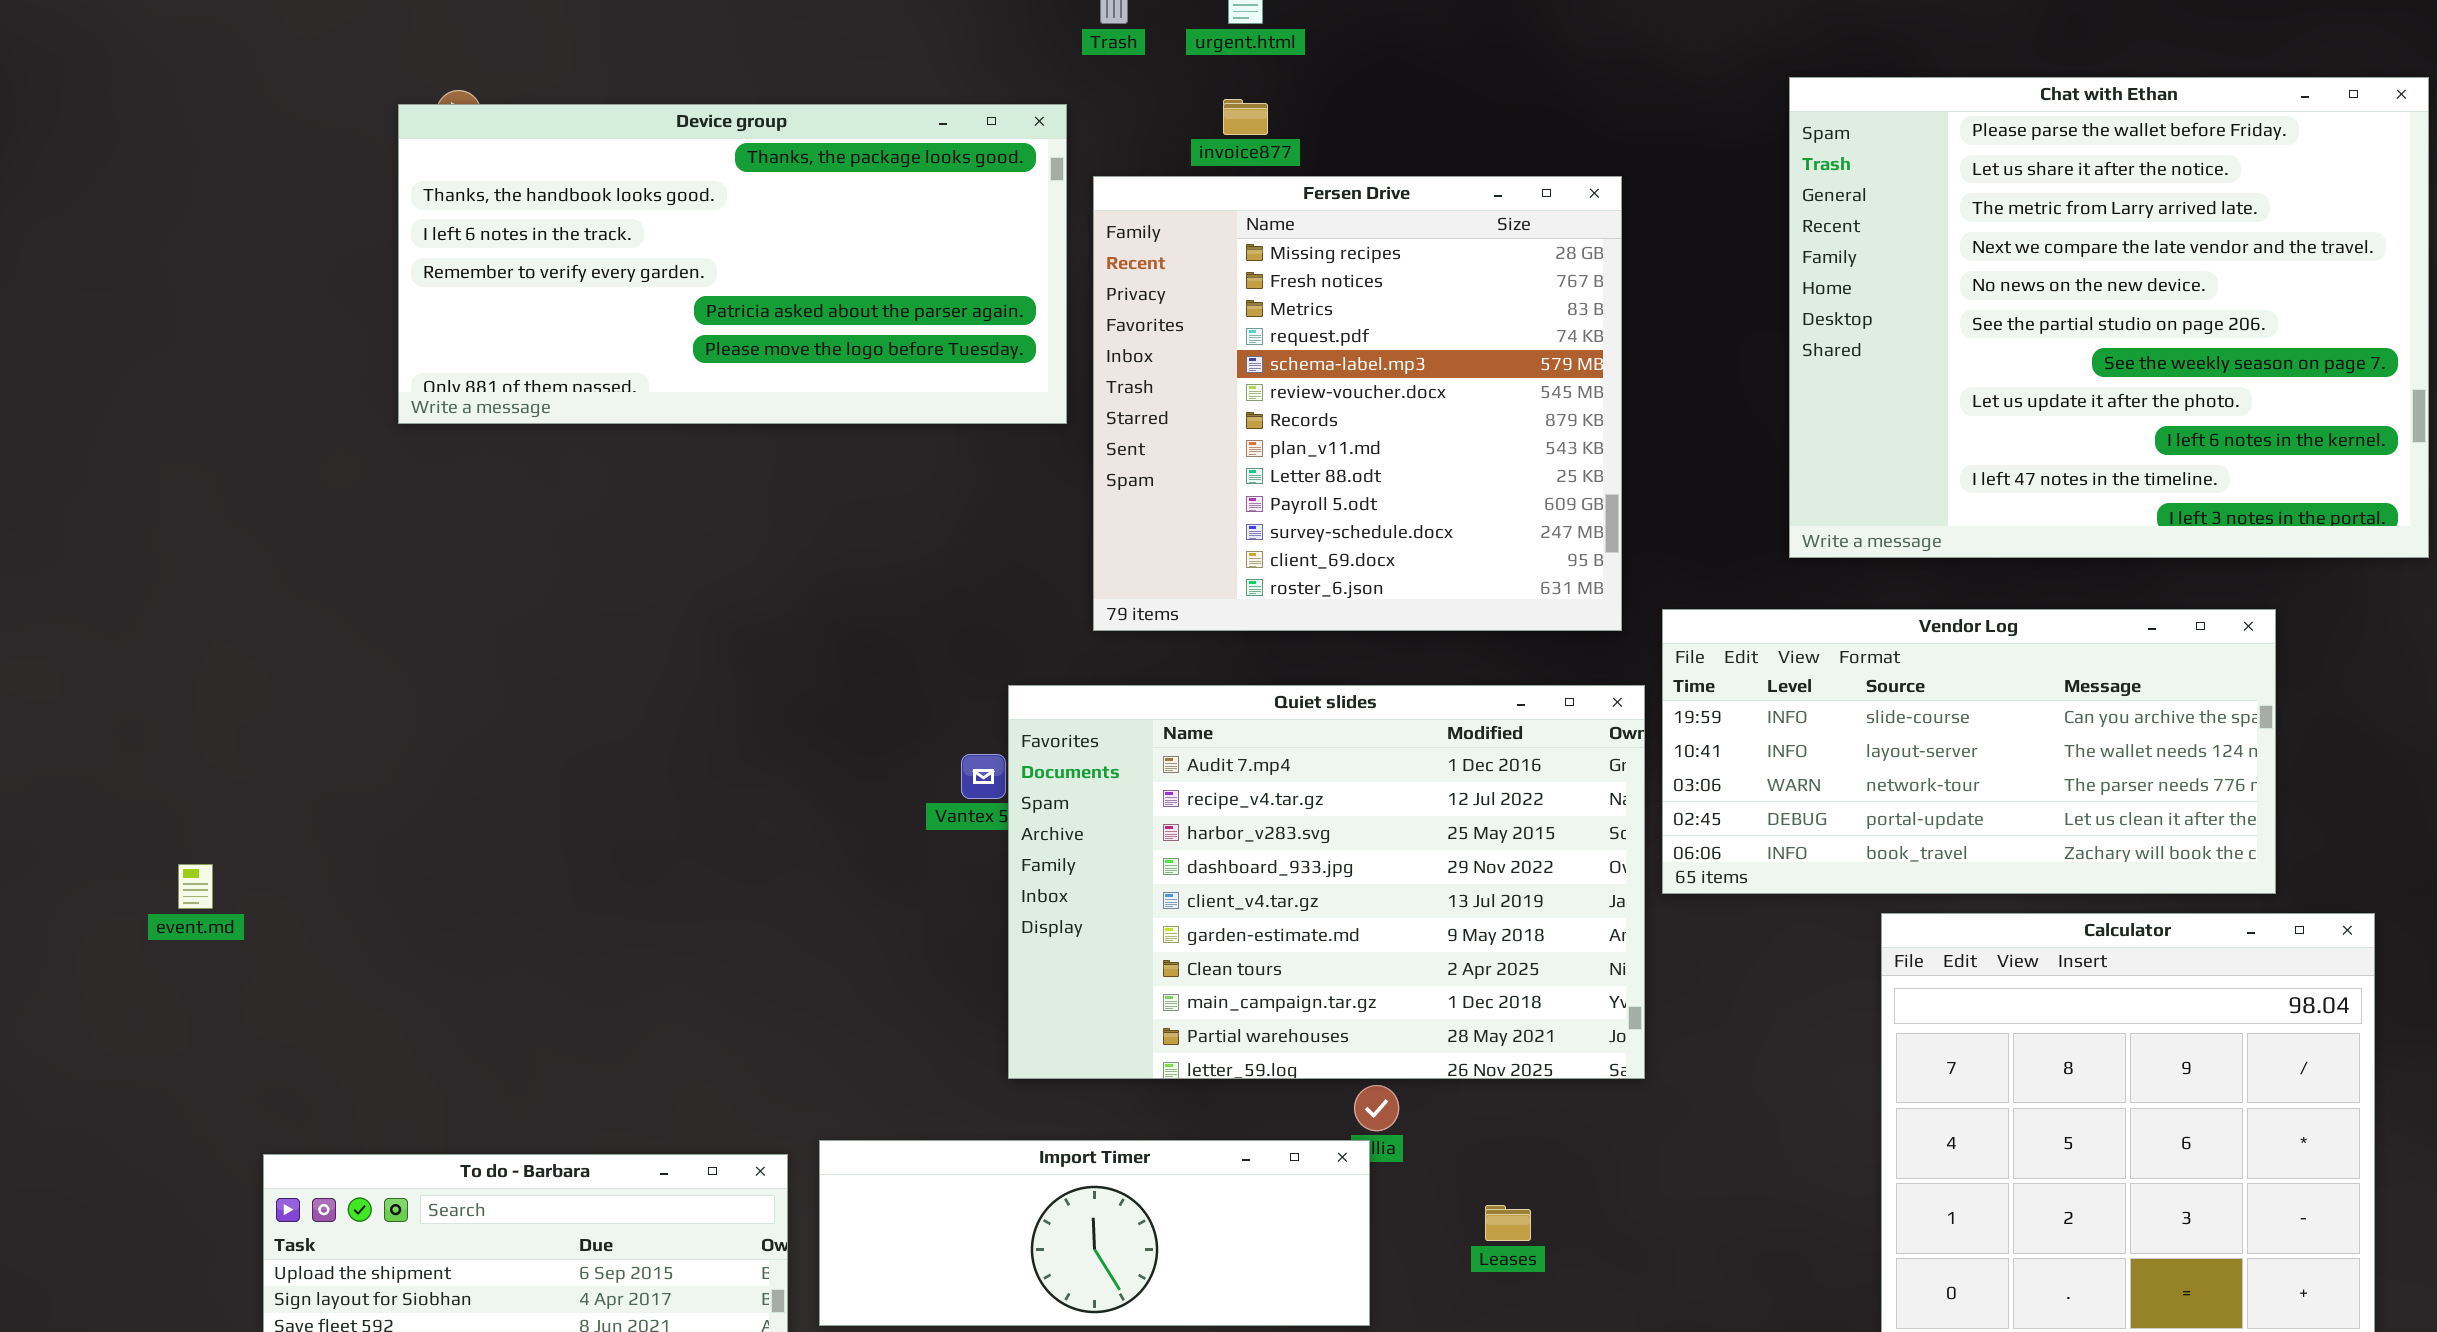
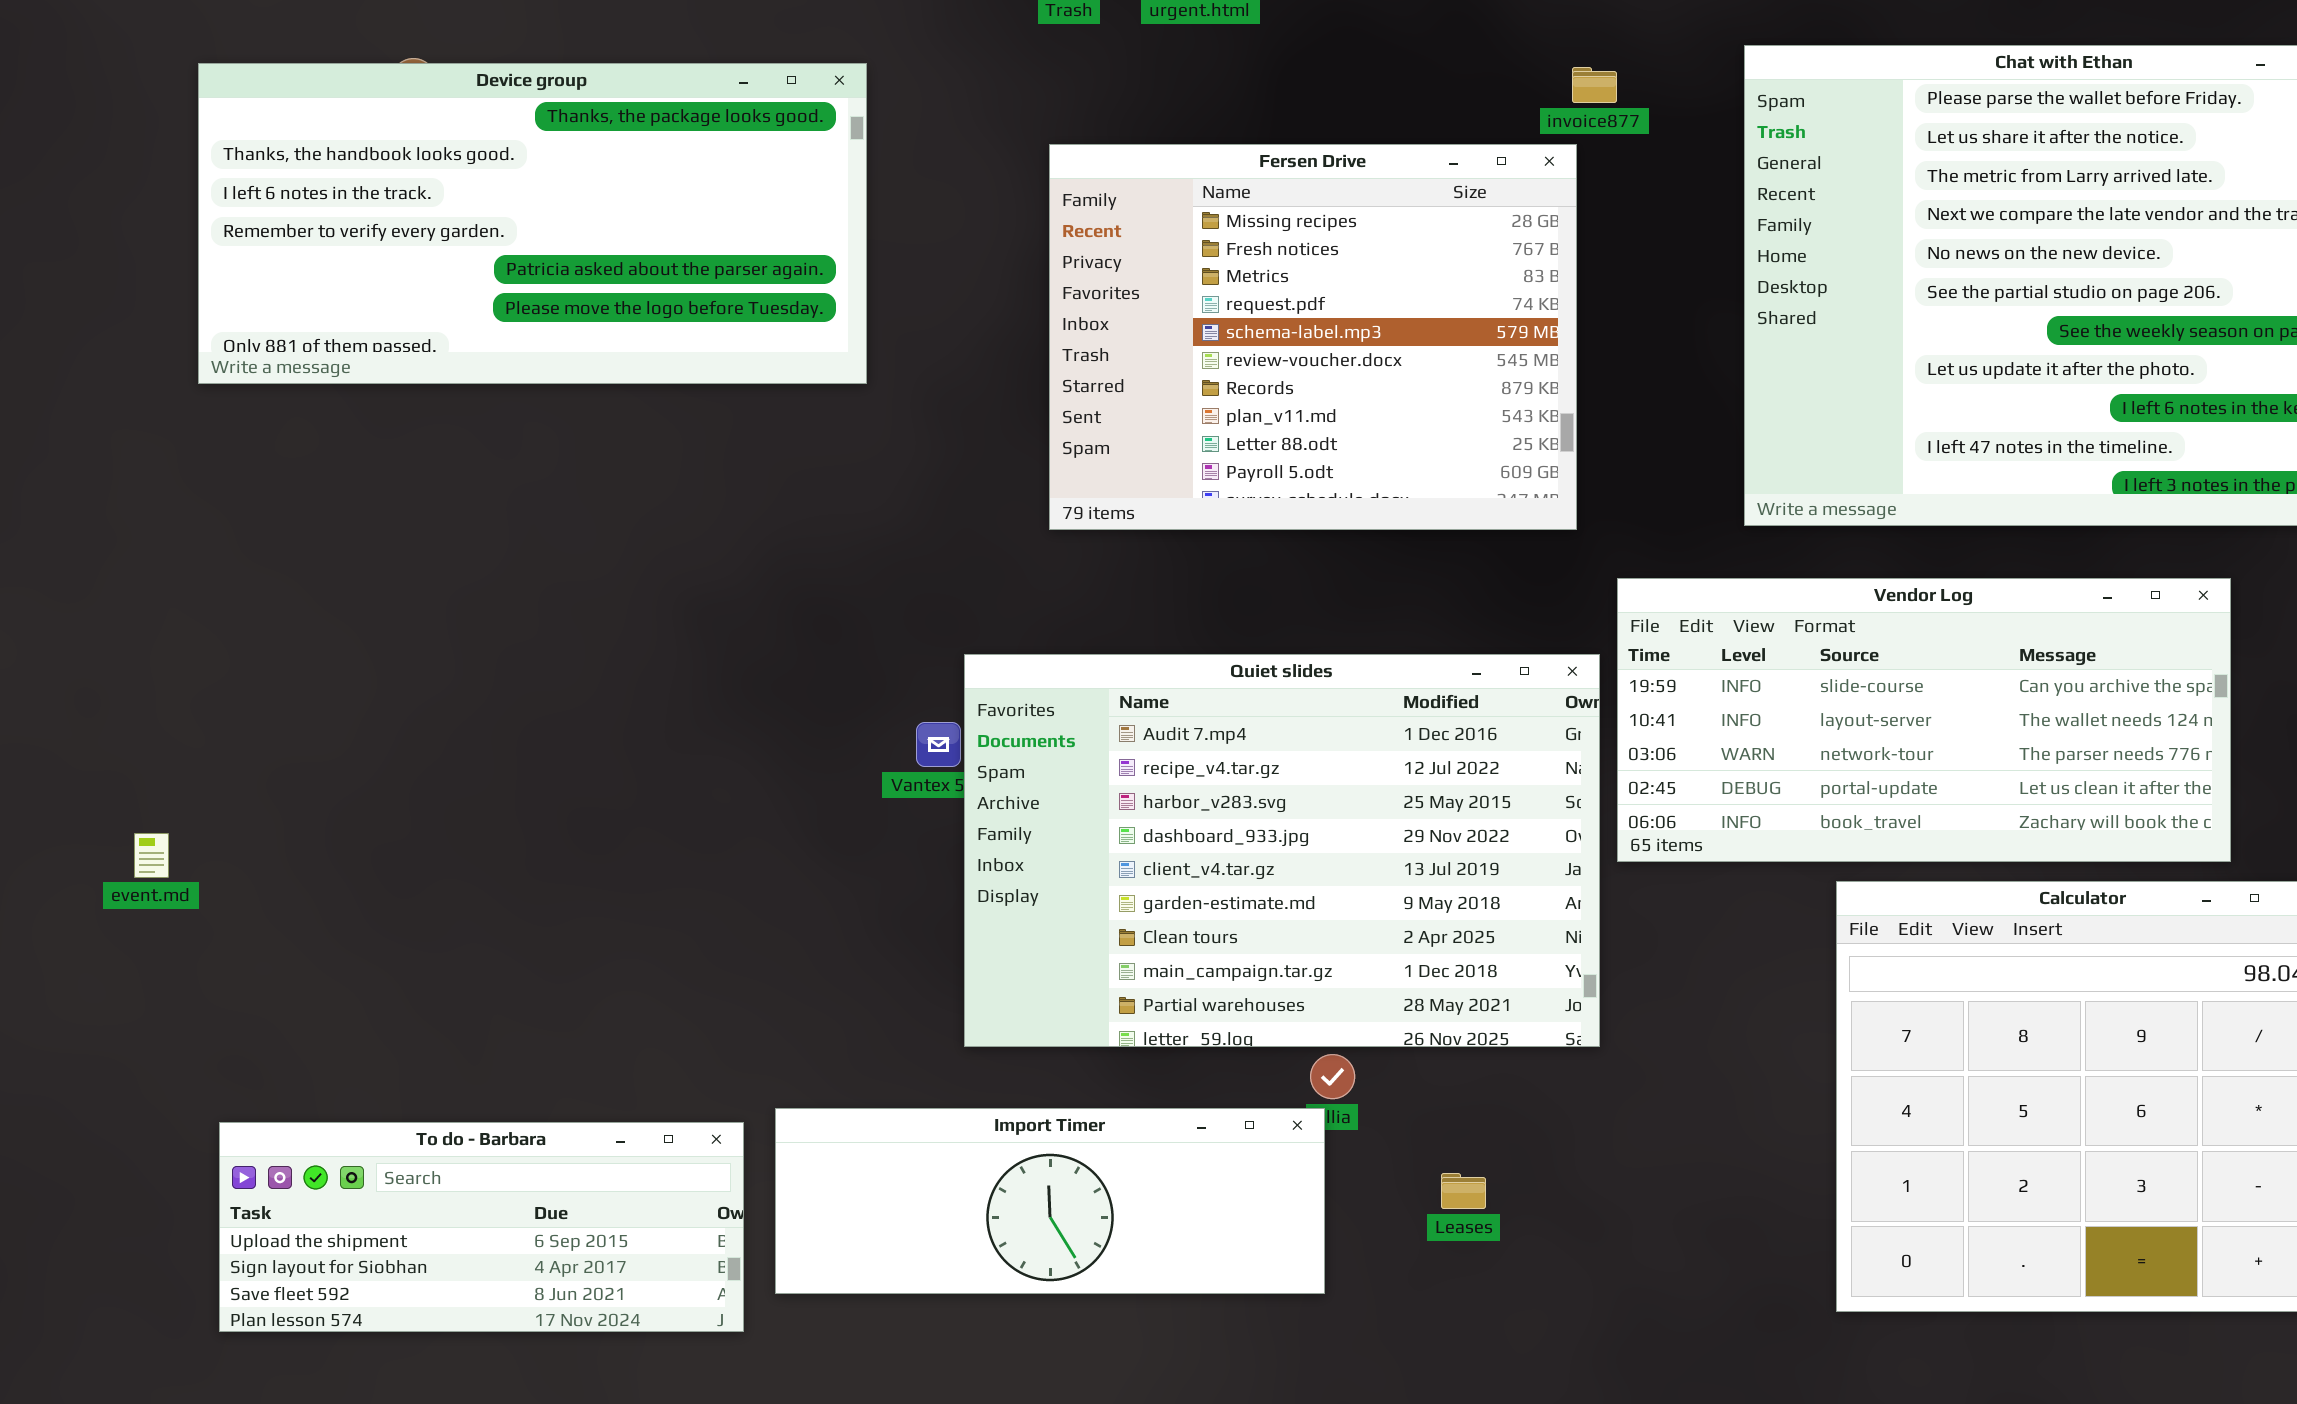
invoice877: [1223,99,1268,135] -> [1572,67,1617,103], moved
Device group: [398,104,1067,424] -> [198,63,867,384], moved
Fersen Drive: [1093,176,1622,631] -> [1049,144,1577,530], resized

